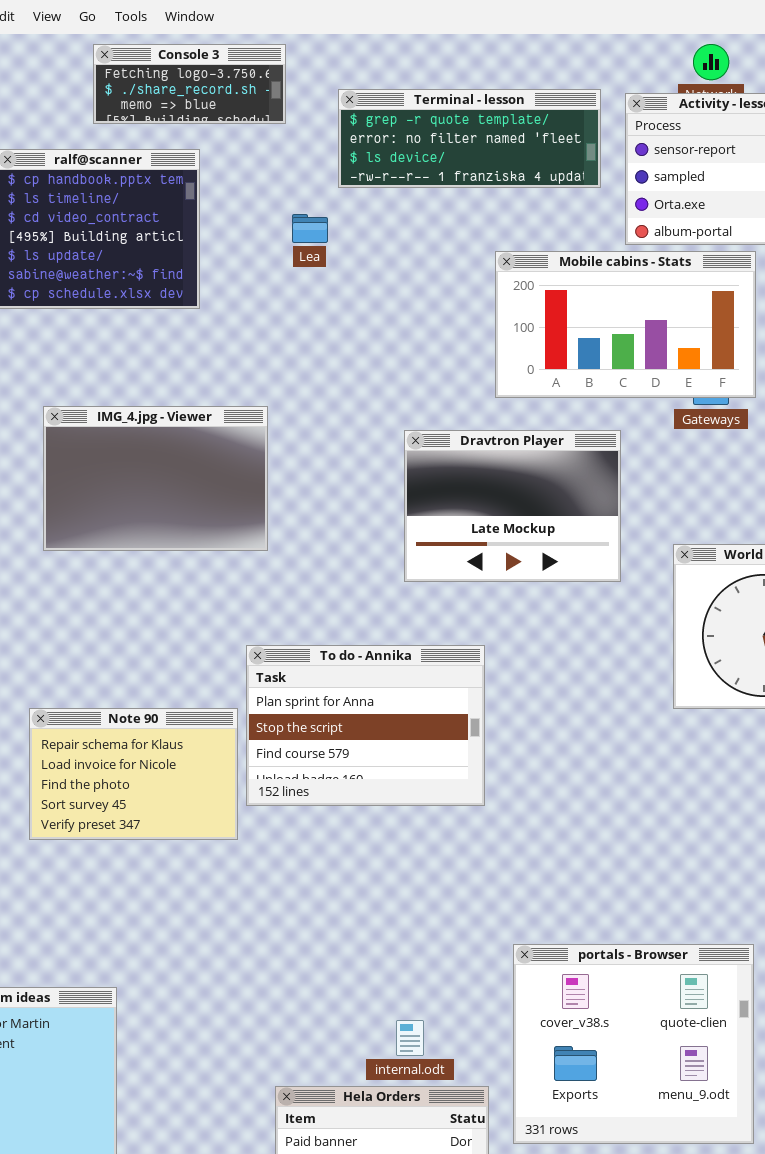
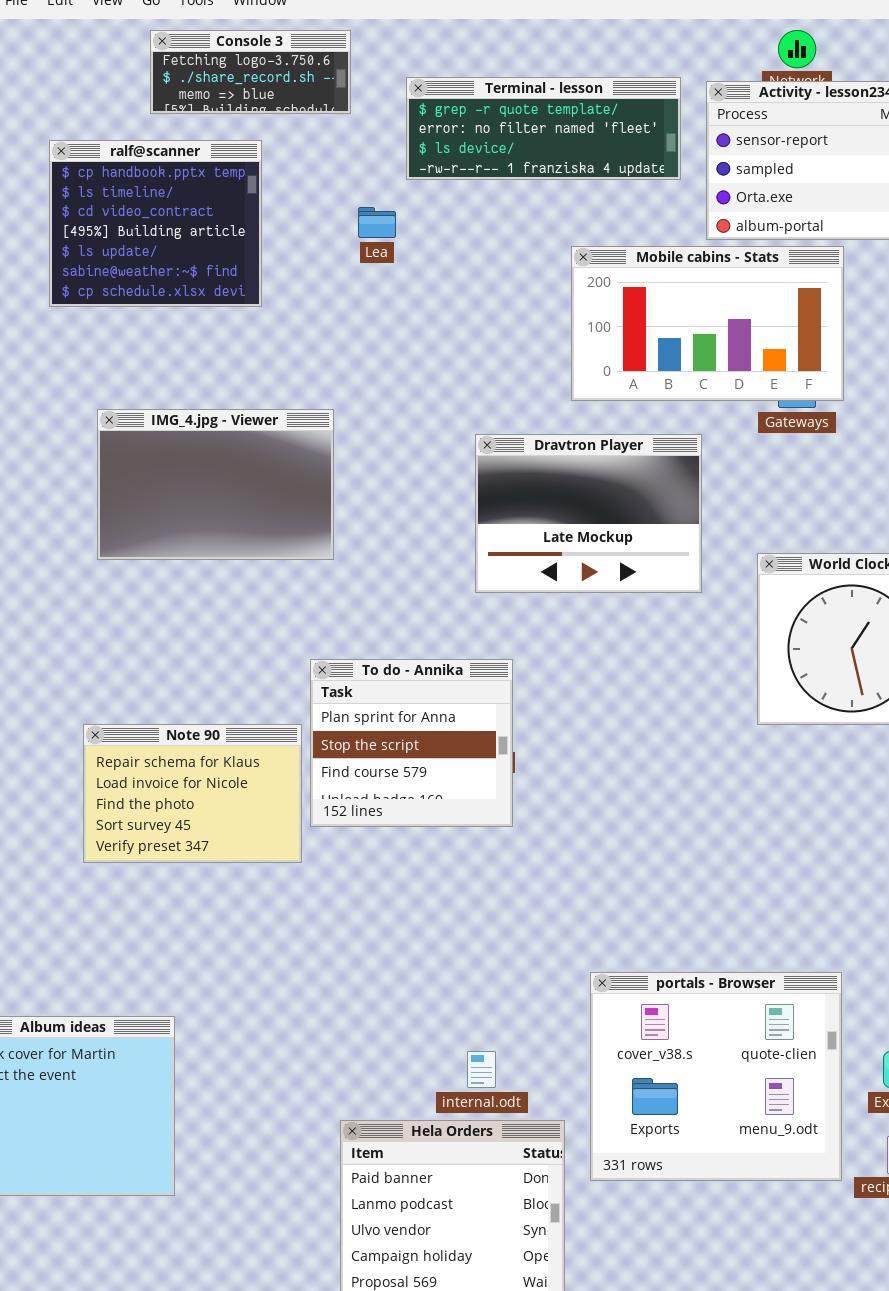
To do - Annika: [246,645,485,806] -> [310,659,513,827], resized

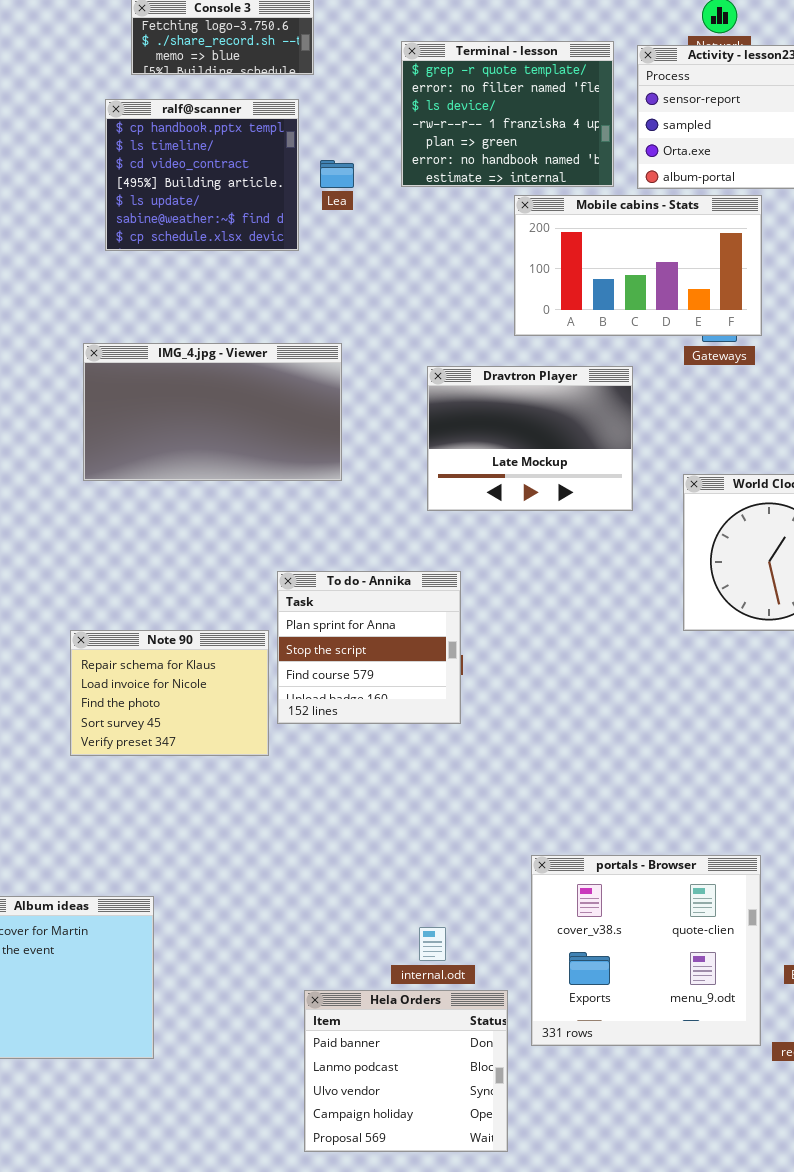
Terminal - lesson: [406,77,681,180] -> [401,41,614,187], resized
ralf@scanner: [49,140,262,307] -> [105,99,299,251], moved
IMG_4.jpg - Viewer: [97,409,334,560] -> [83,343,342,481], resized

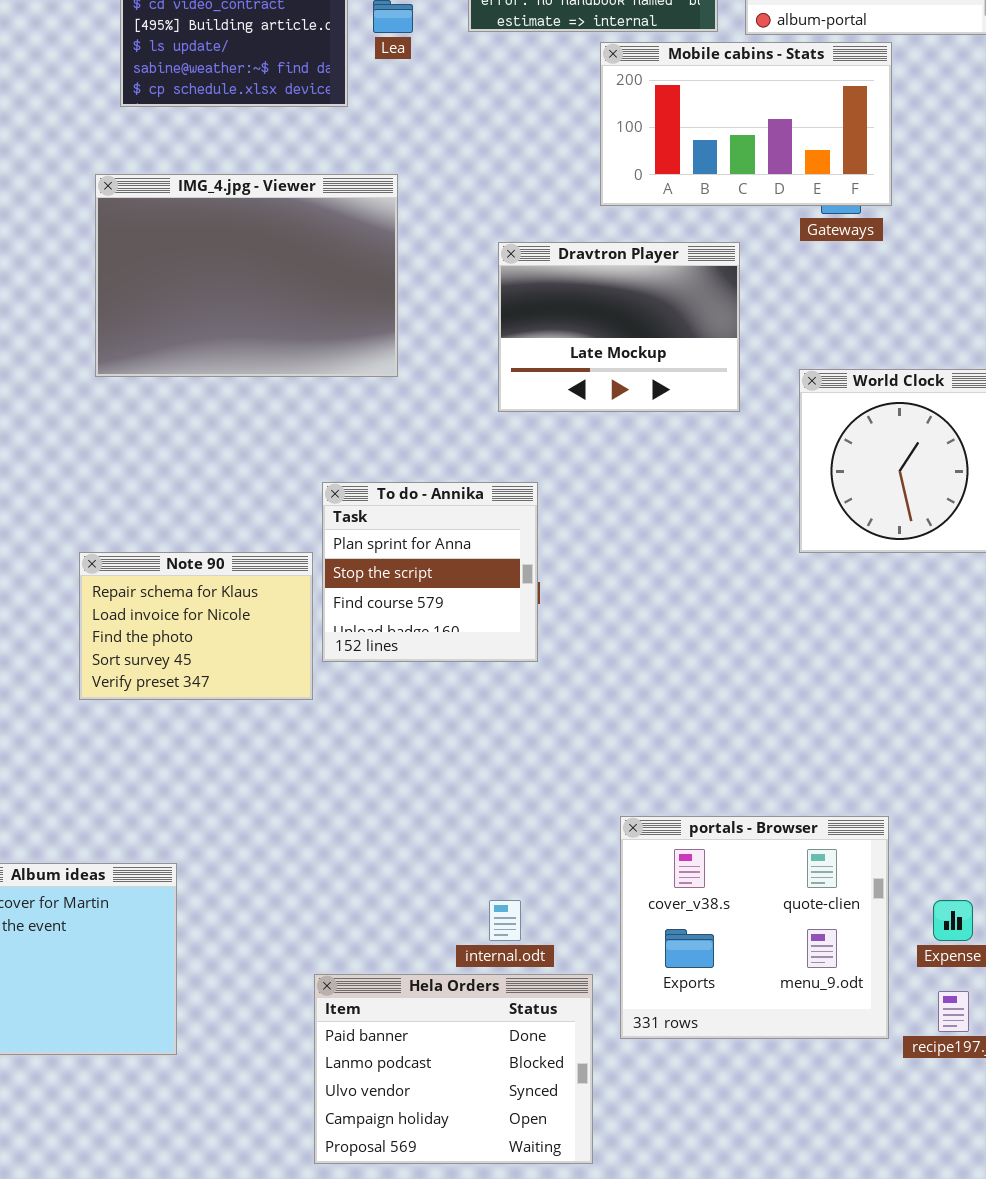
IMG_4.jpg - Viewer: [83,343,342,481] -> [95,174,398,377], resized
Hela Orders: [304,990,508,1152] -> [314,974,593,1164], resized

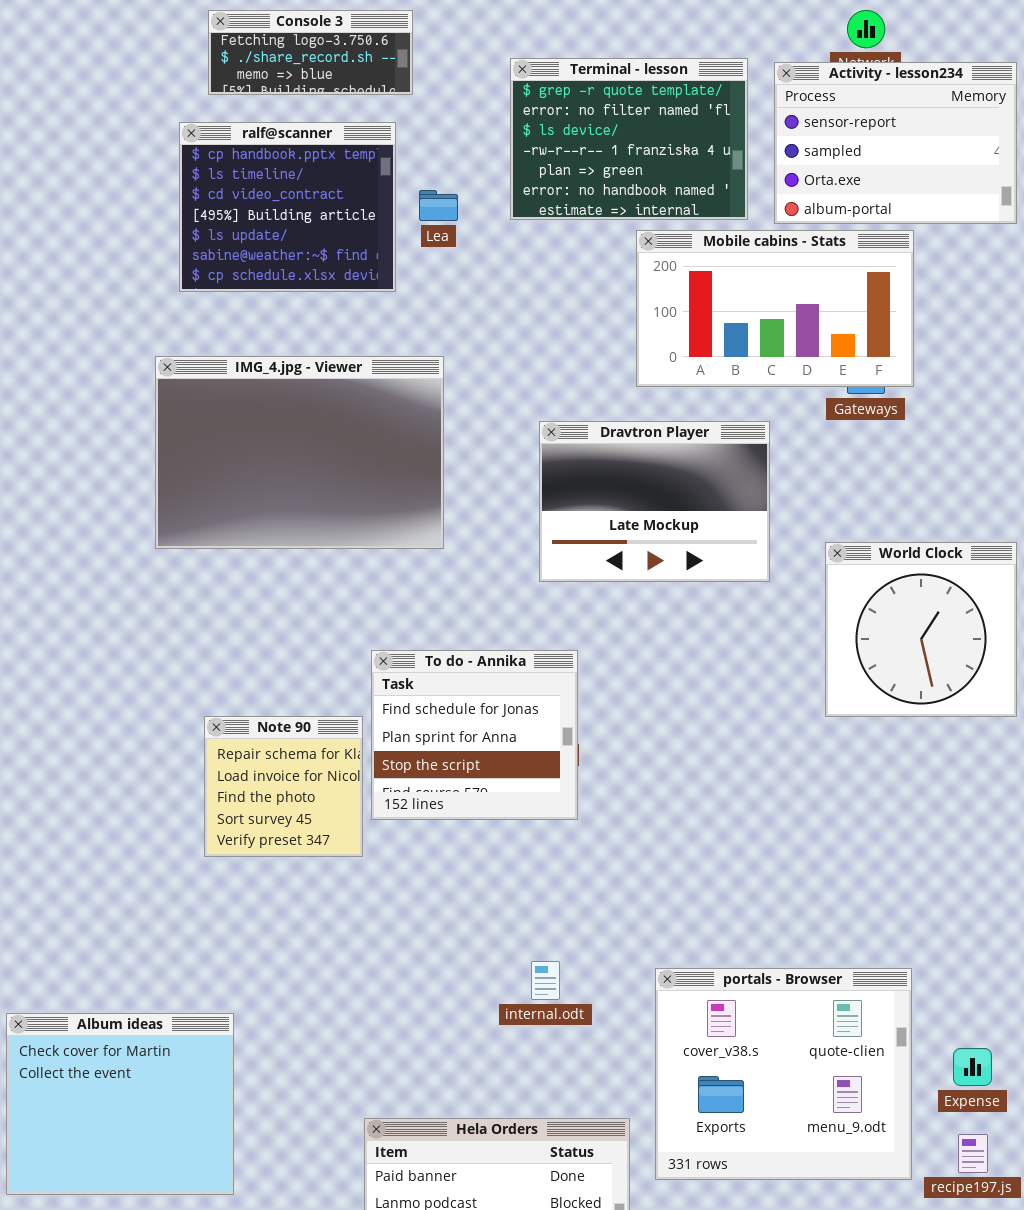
To do - Annika: [322,482,538,662] -> [371,650,578,820], scrolled up 1 row
Note 90: [79,552,313,700] -> [204,716,363,857], resized
internal.odt: [489,900,521,941] -> [531,961,560,1000], moved

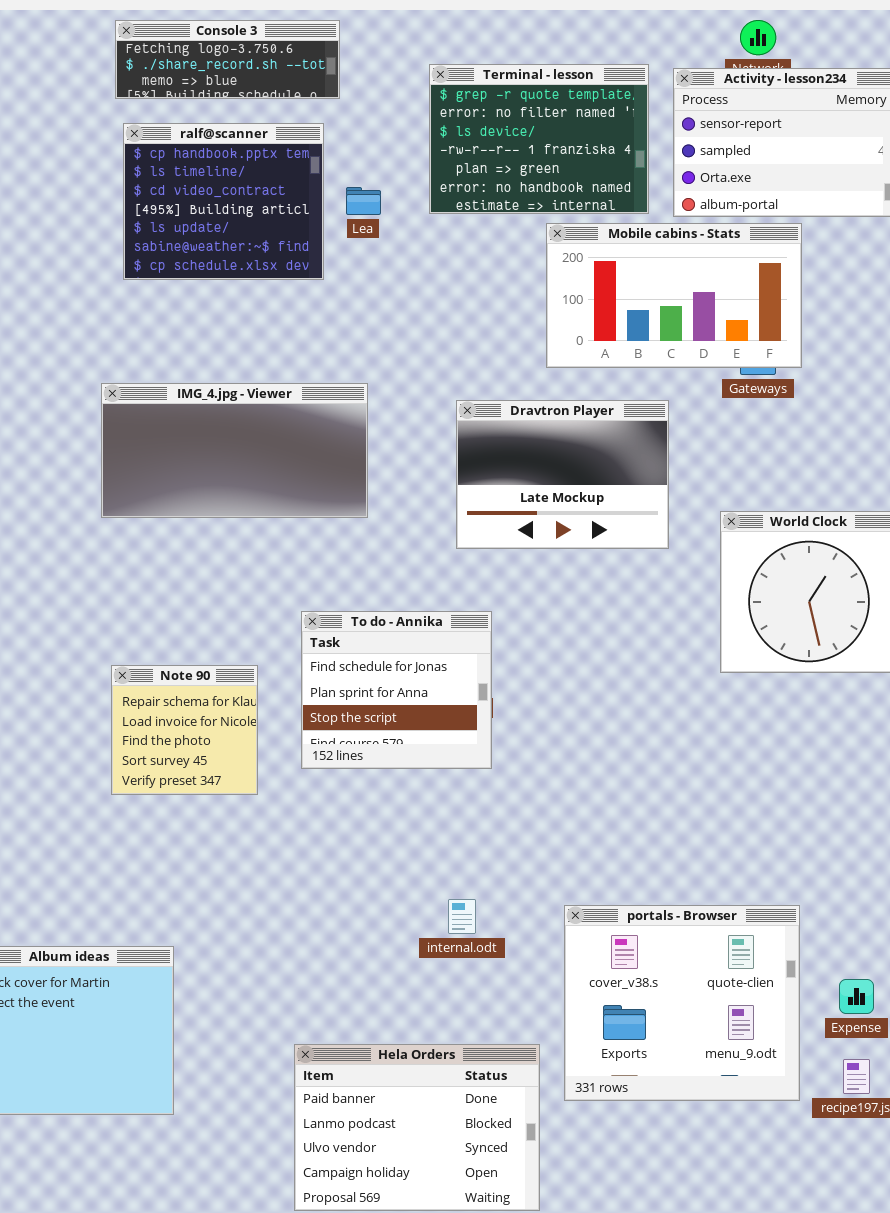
Console 3: [208,10,413,95] -> [115,20,340,99], resized
IMG_4.jpg - Viewer: [155,356,444,549] -> [101,383,368,518], resized
Note 90: [204,716,363,857] -> [111,665,258,795], moved

